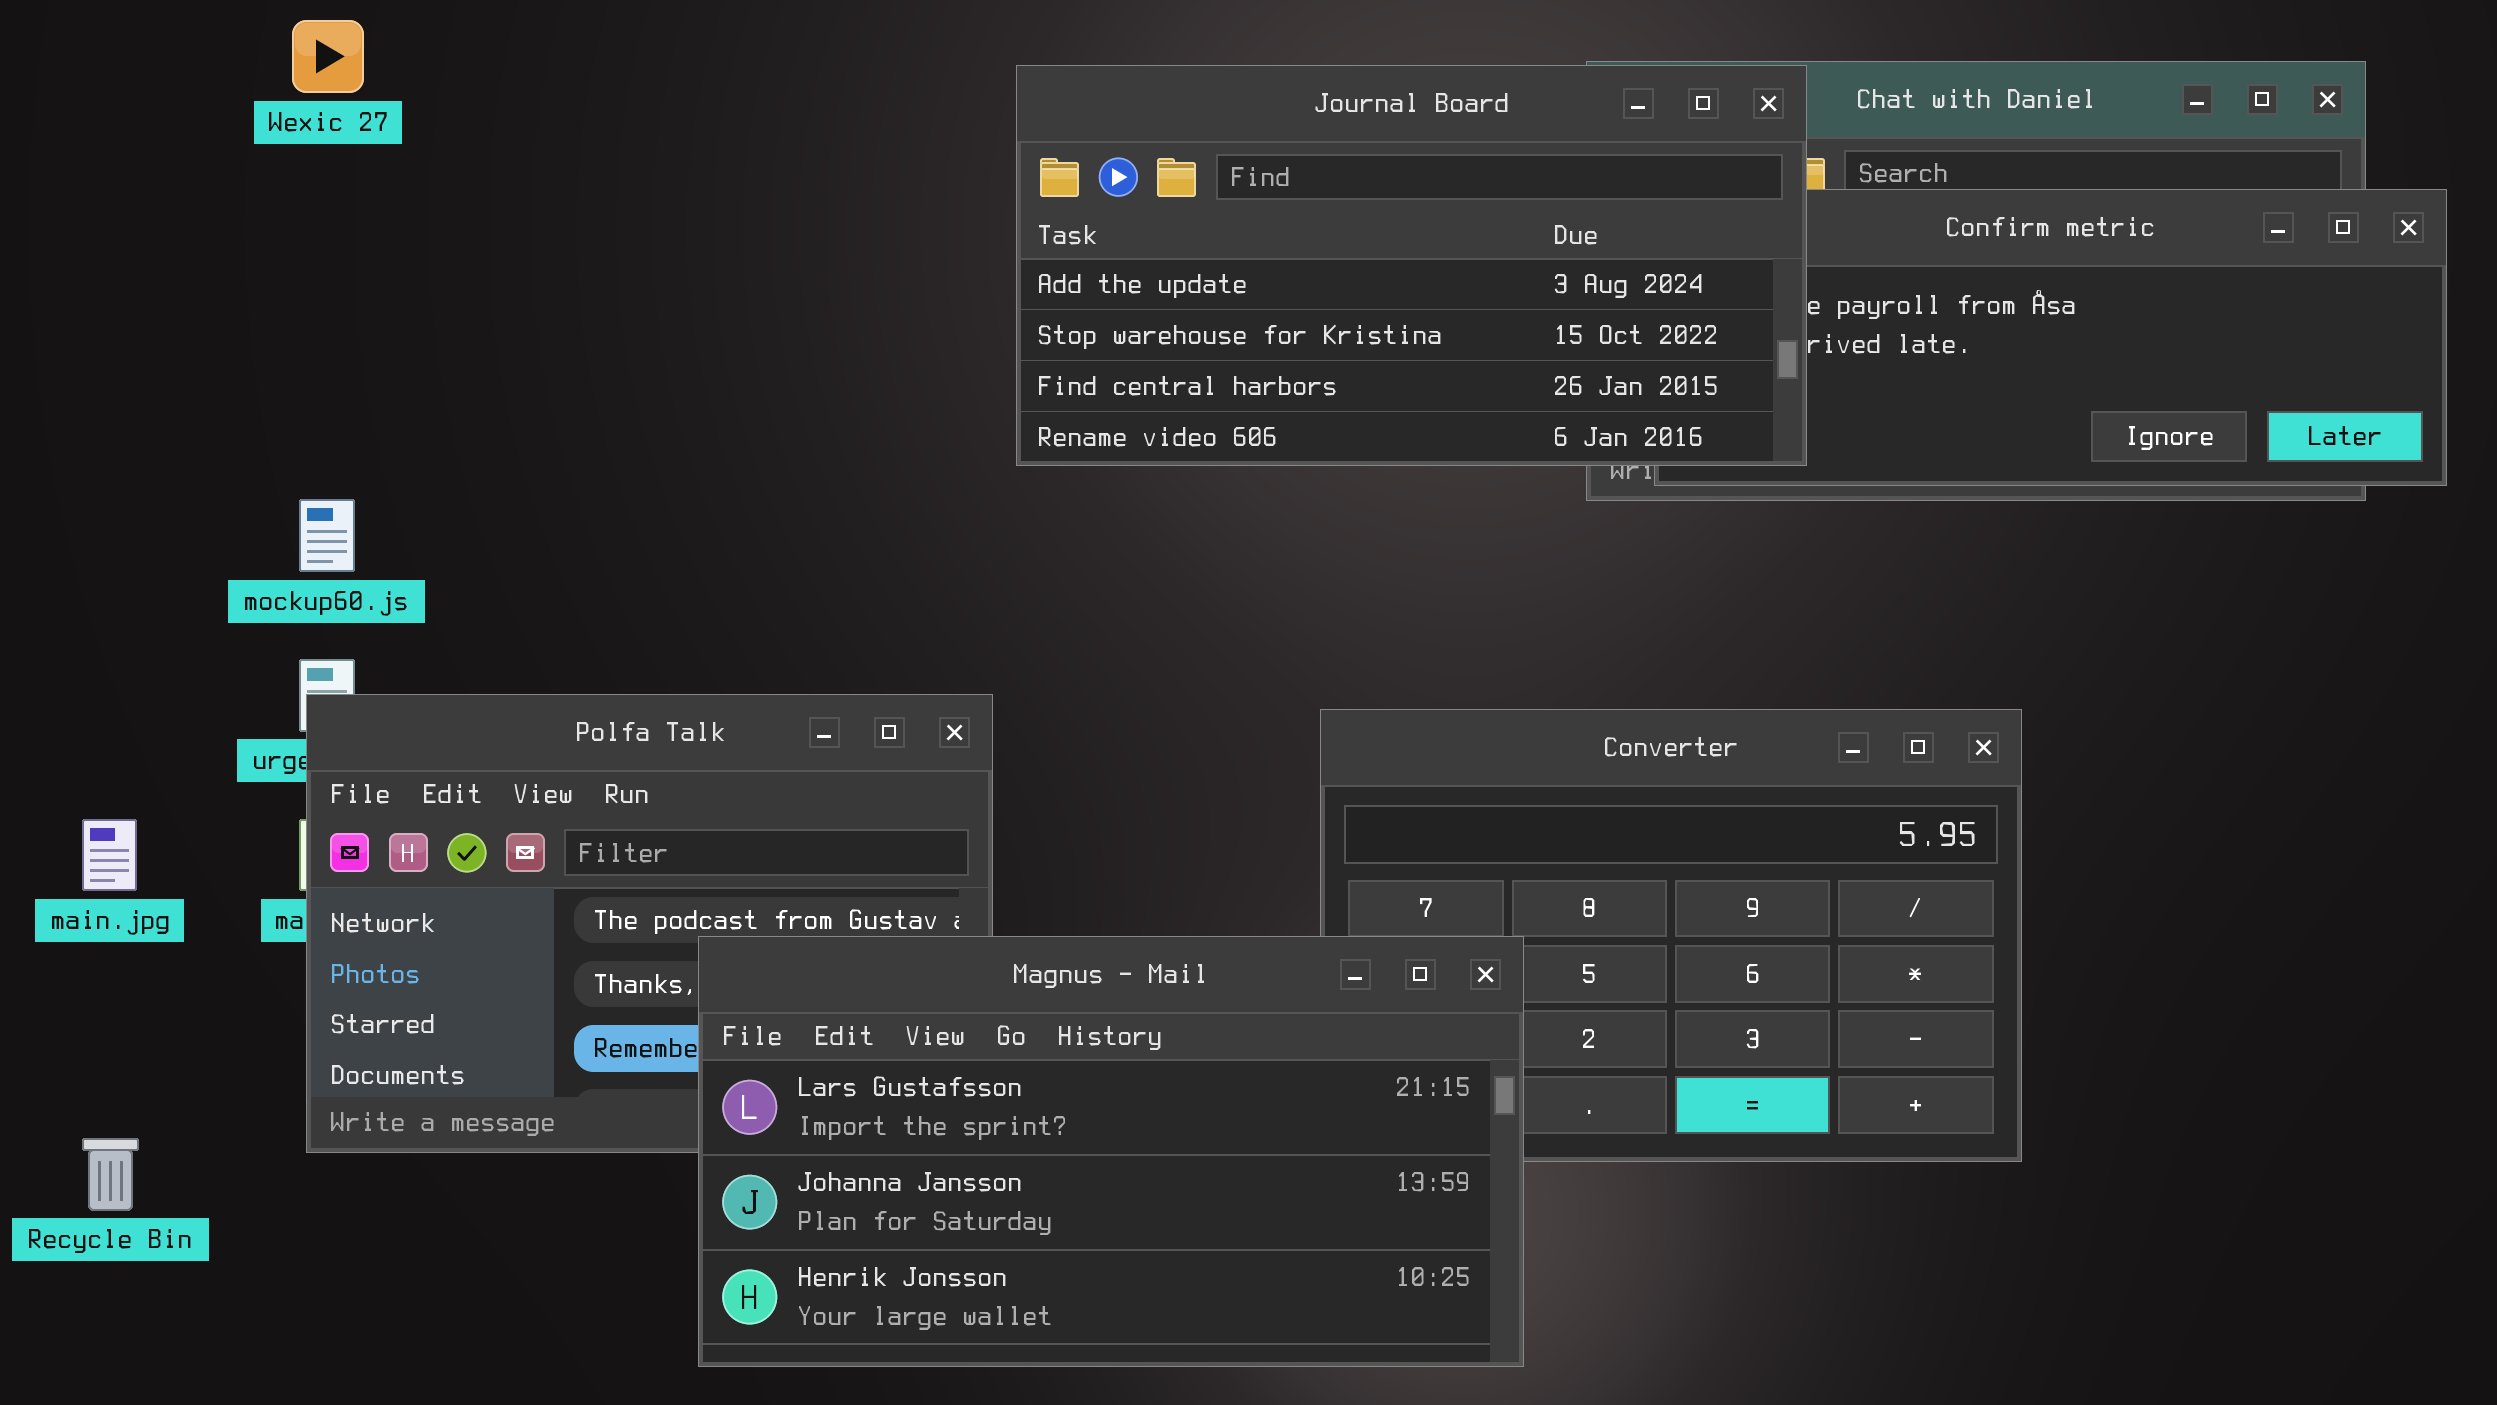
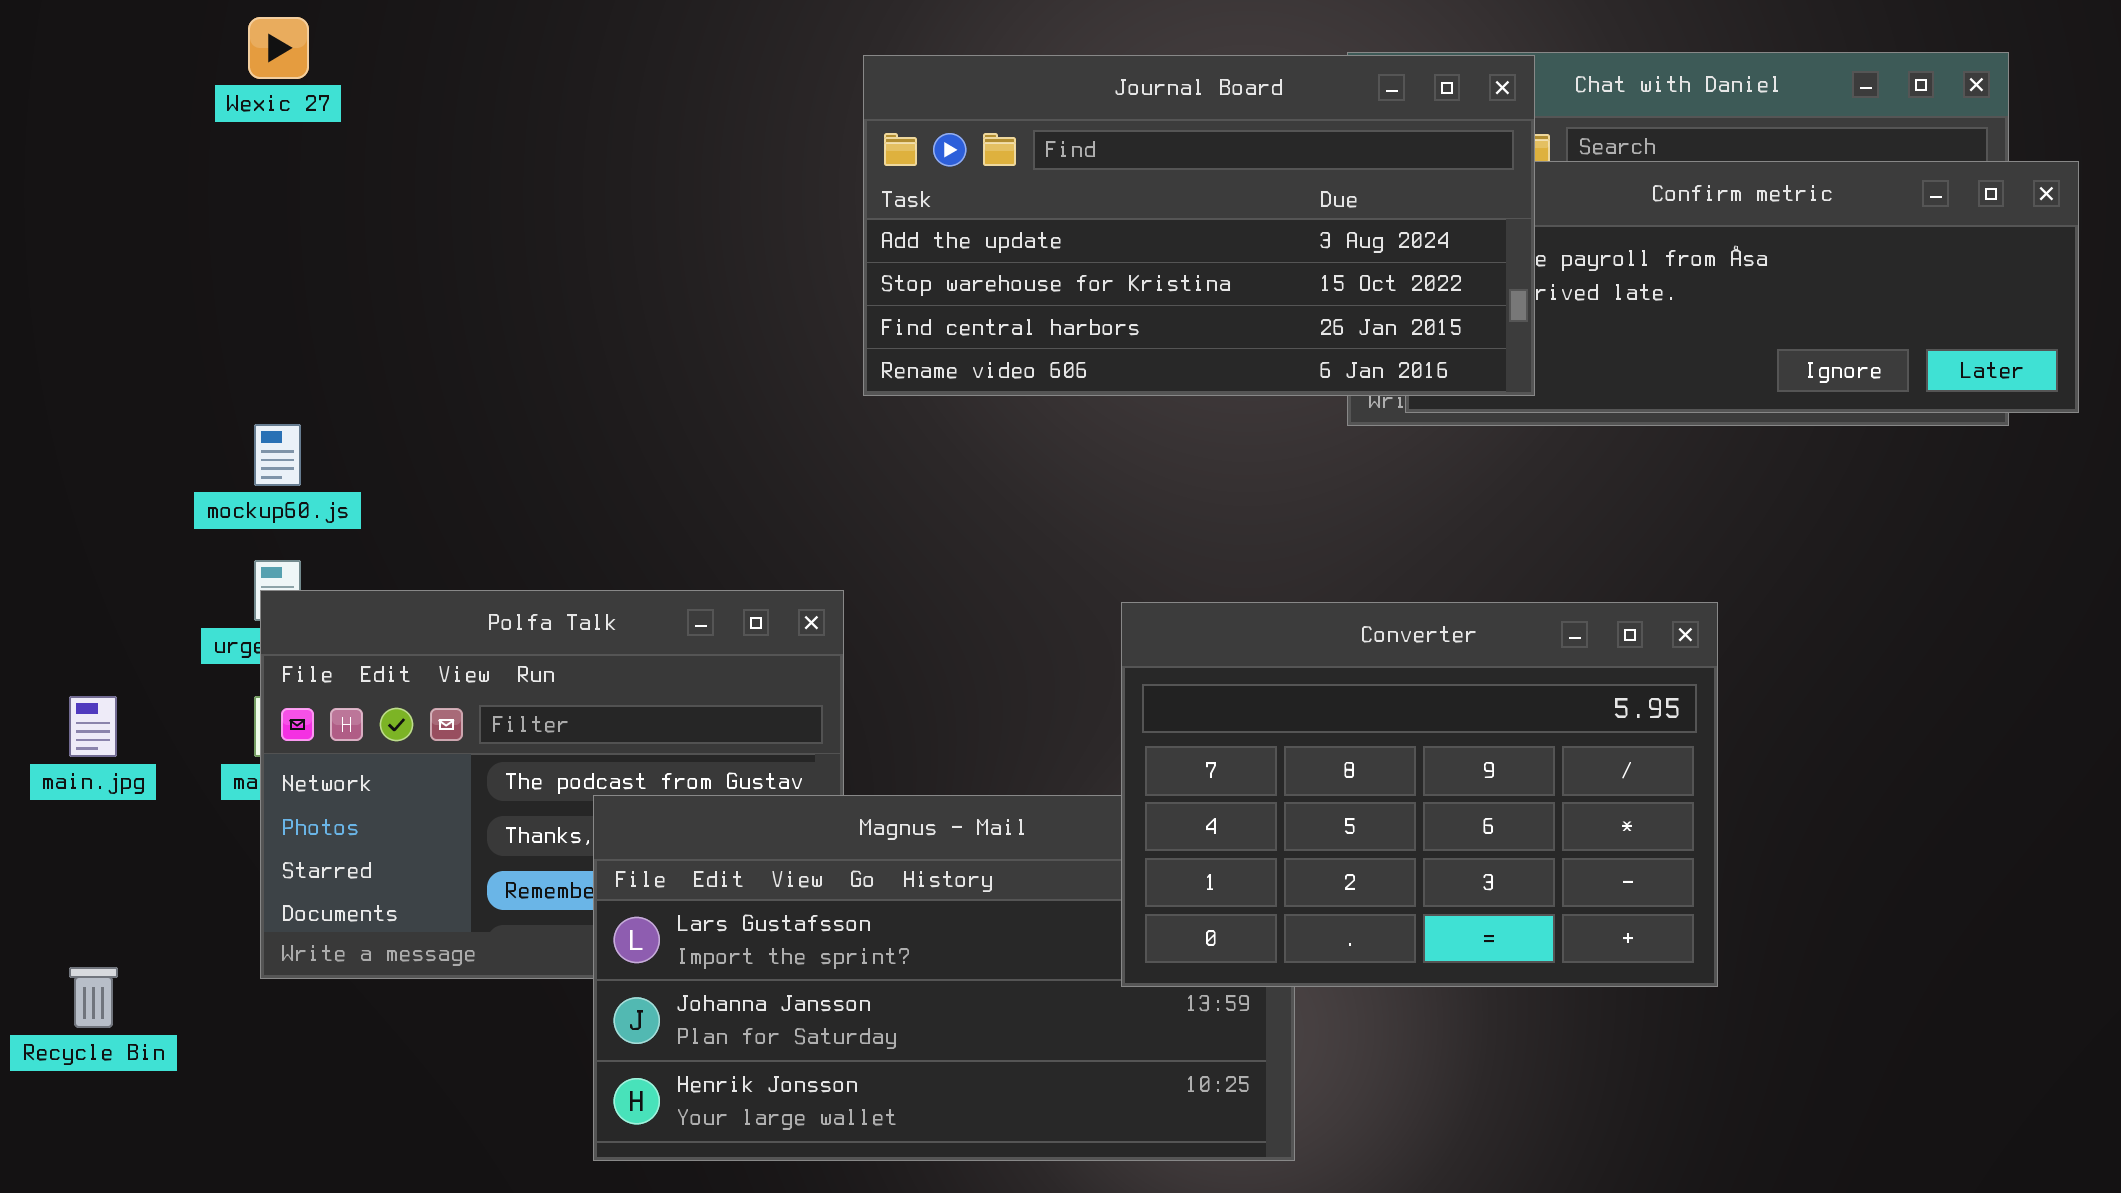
Converter: [1320,709,2022,1162] -> [1121,602,1718,987], raised

